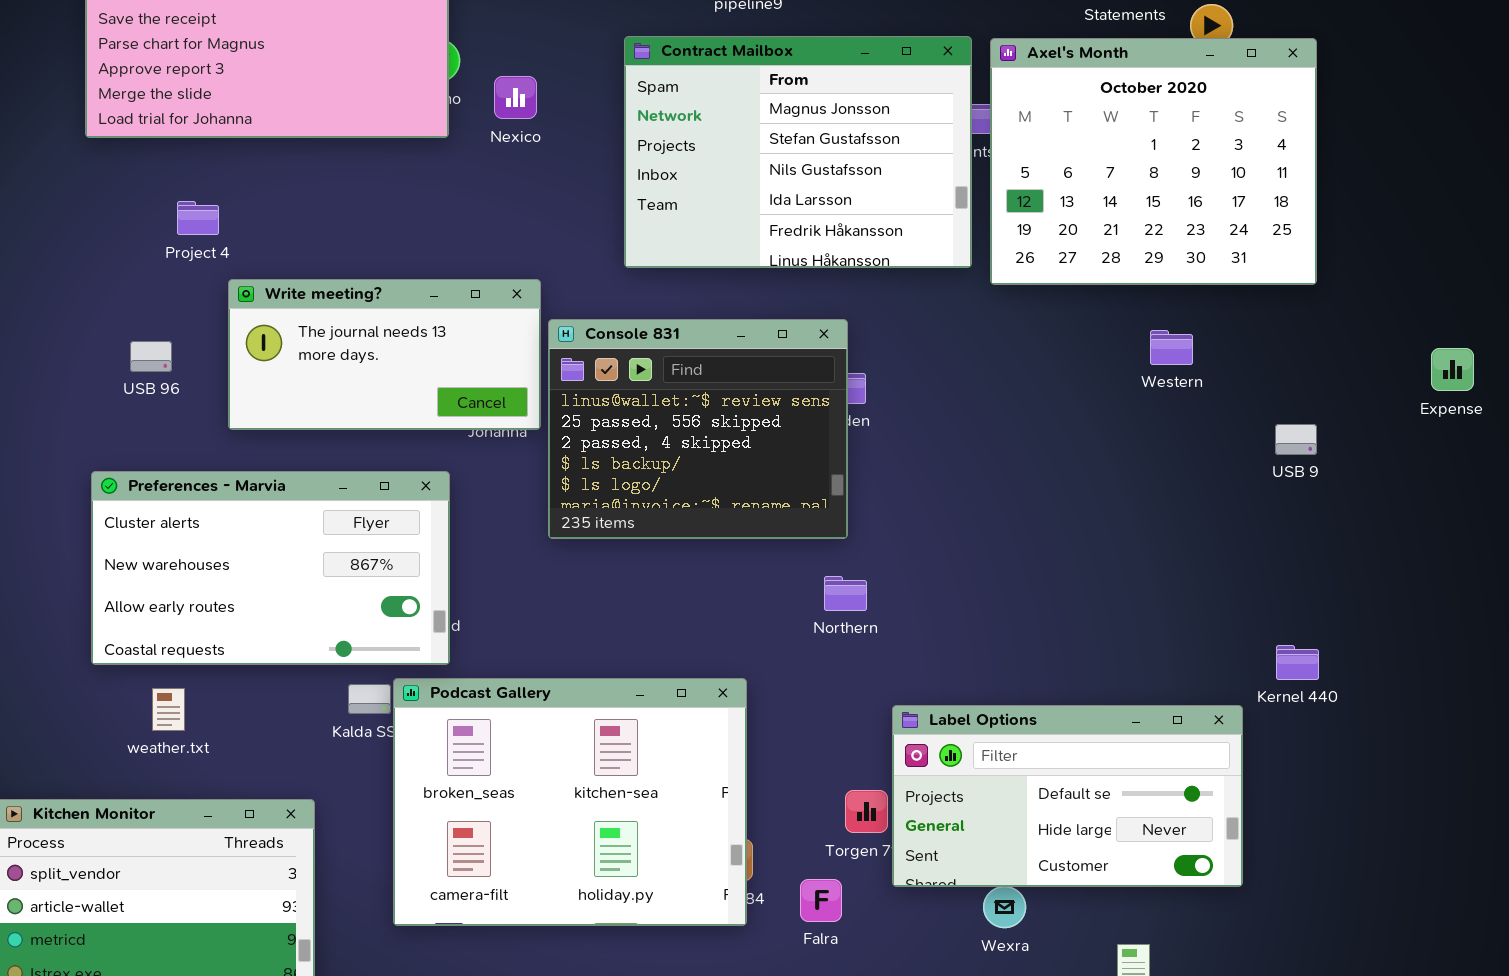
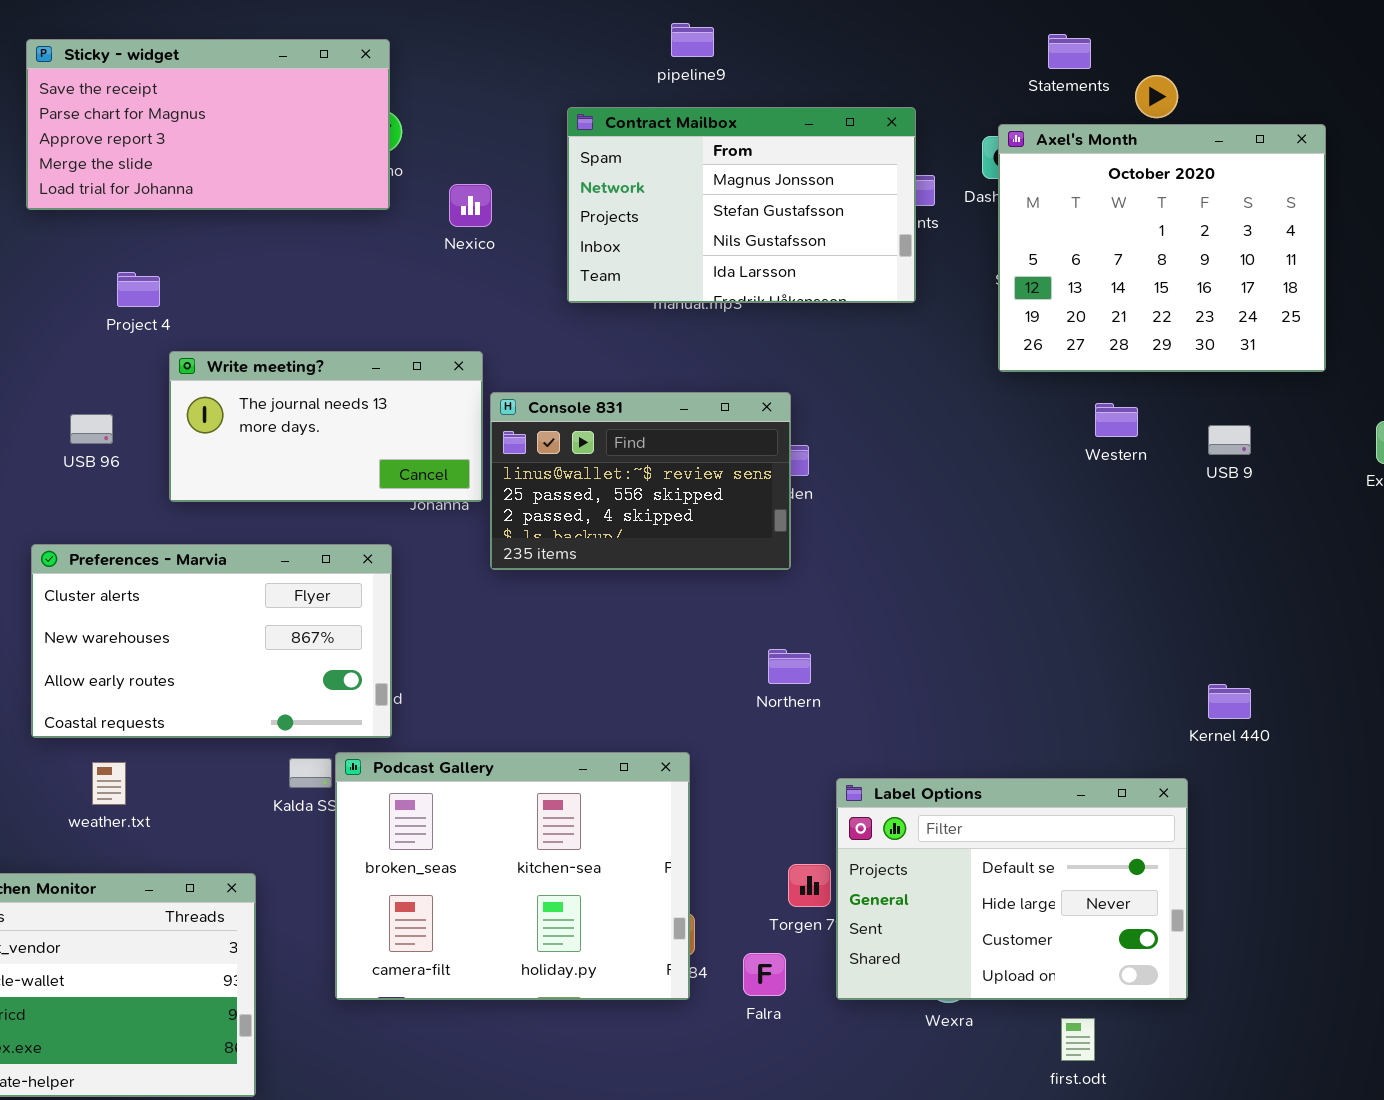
Contract Mailbox: [624,36,972,268] -> [567,107,916,303], resized
Axel's Month: [990,38,1317,285] -> [998,124,1326,372], moved
Nexico: [494,76,537,119] -> [449,184,492,227], moved
Console 831: [548,319,848,539] -> [490,392,791,570], resized
USB 9: [1275,424,1317,455] -> [1208,425,1251,455], moved
Kernel 440: [1276,645,1319,680] -> [1208,684,1251,719], moved
Label Options: [892,705,1243,887] -> [836,778,1188,1000], resized

